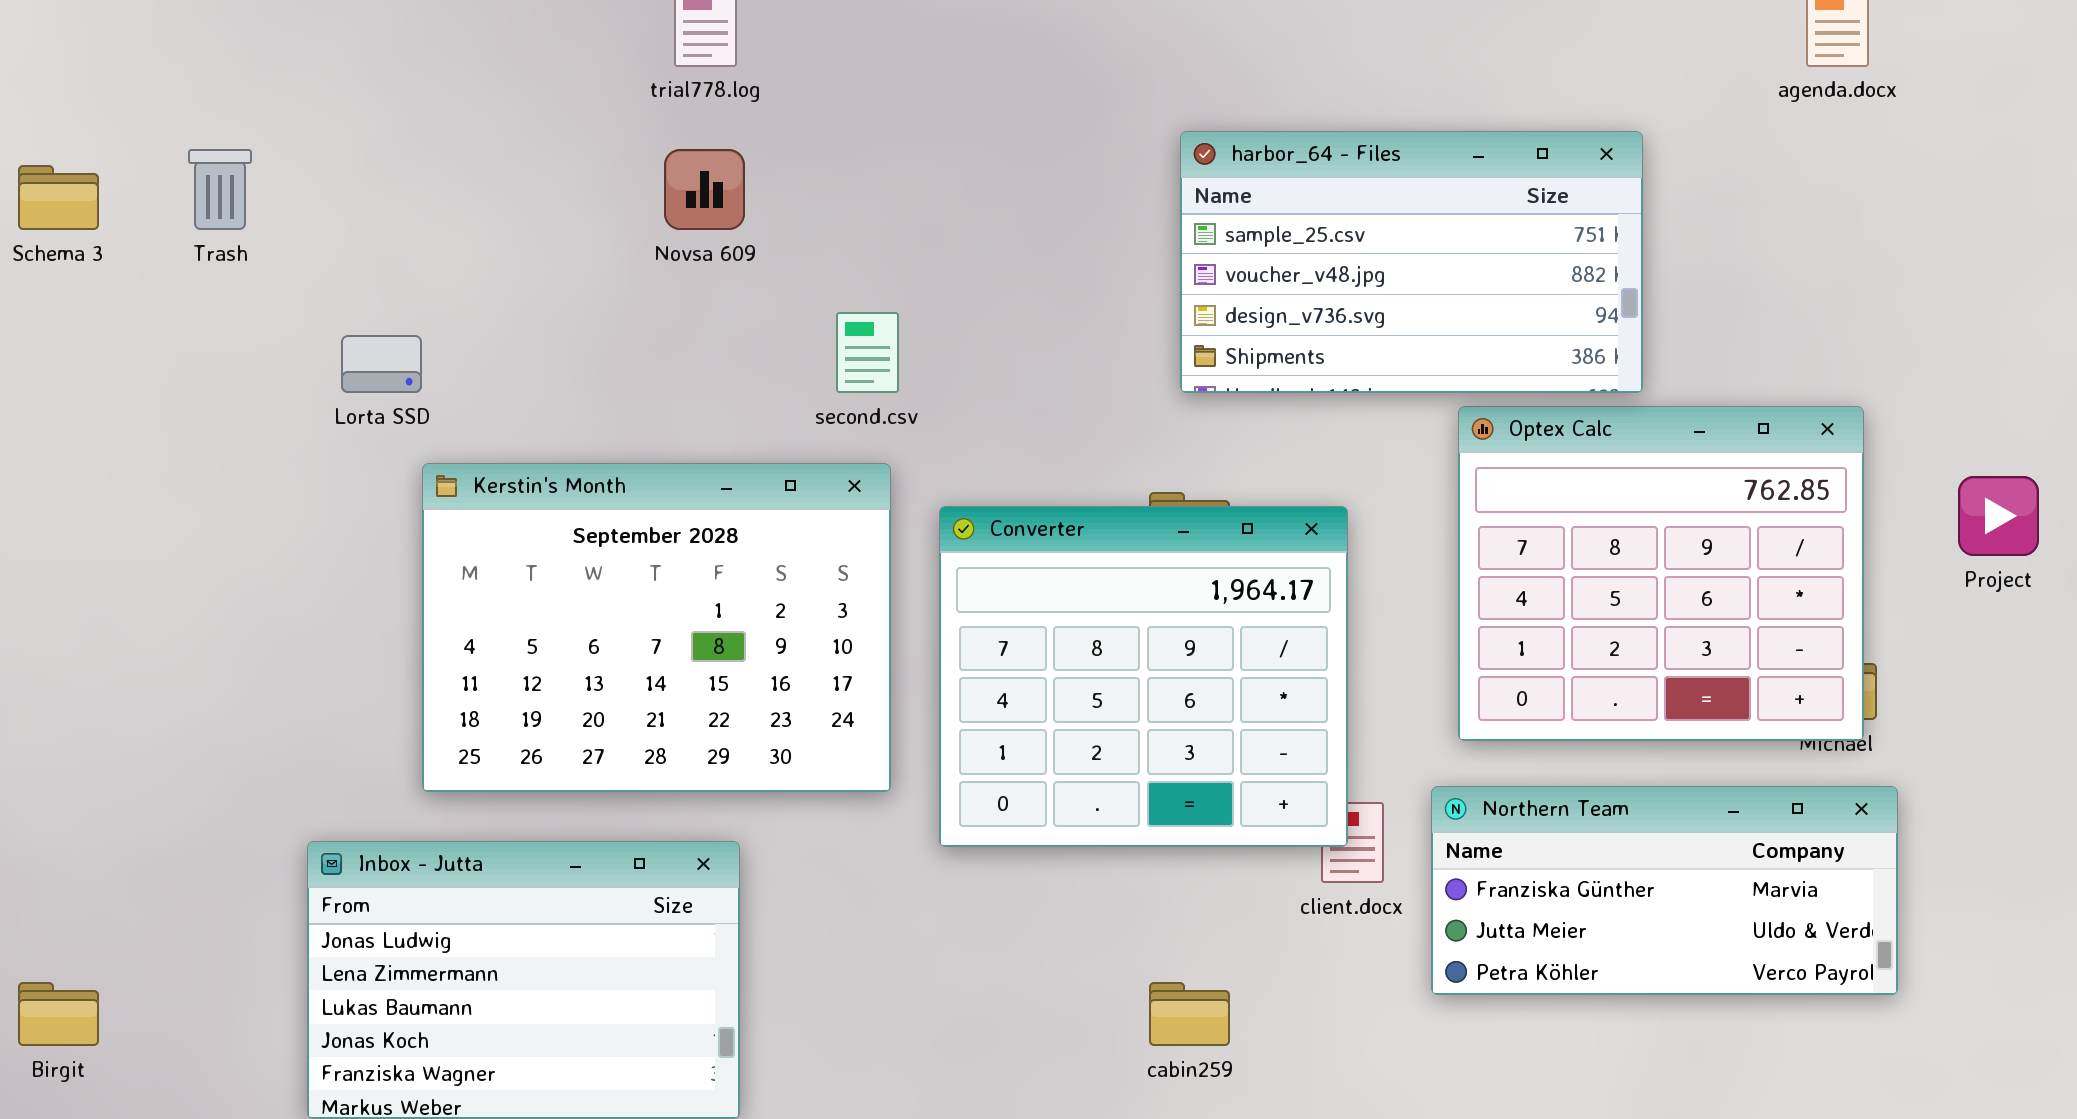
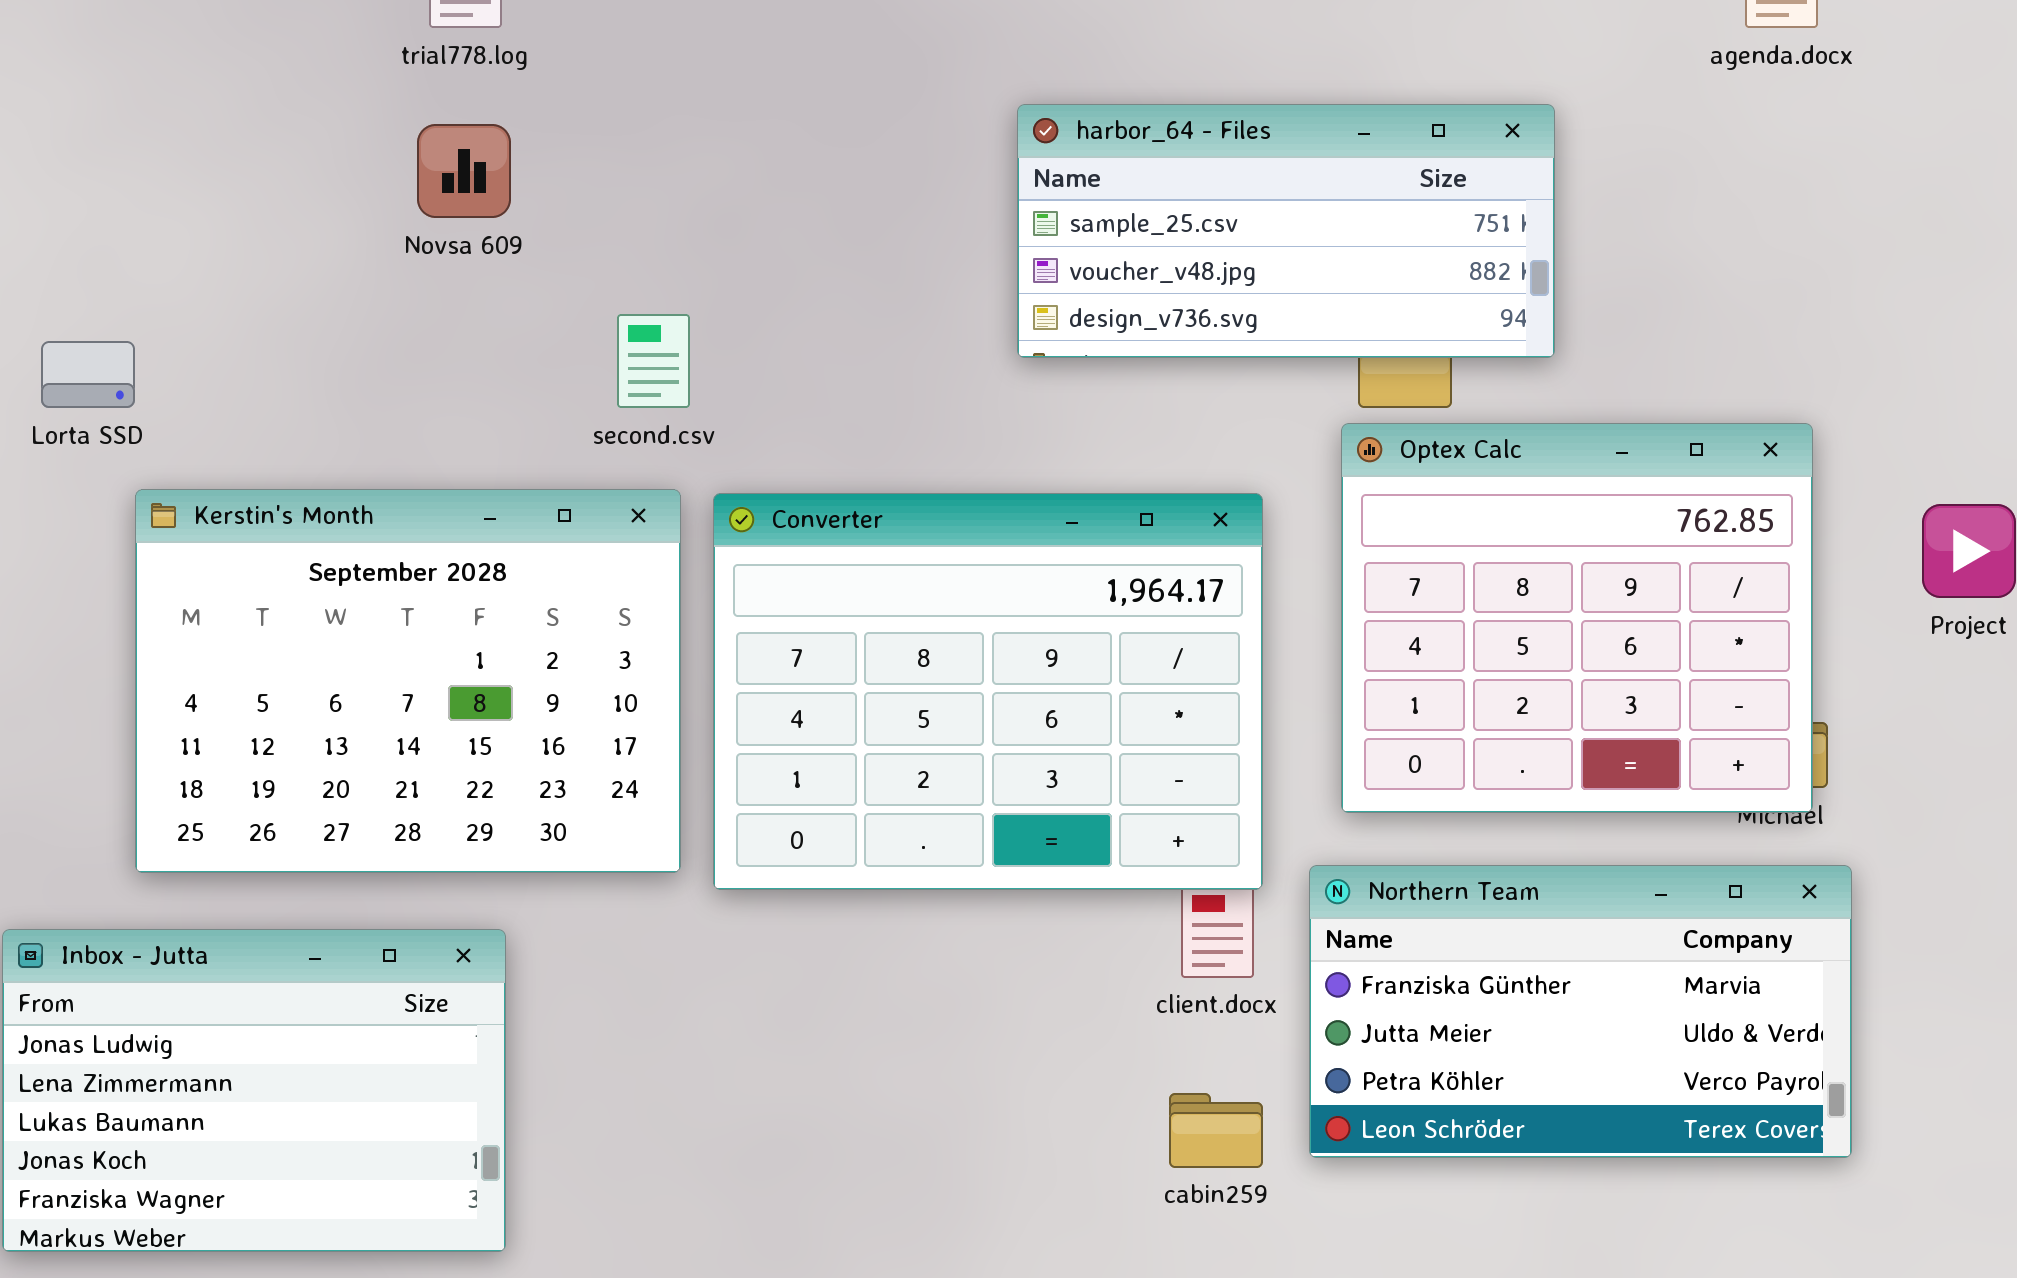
harbor_64 - Files: [1180,131,1643,393] -> [1017,104,1555,358], resized
Converter: [939,506,1348,847] -> [713,493,1263,890], moved, resized
Northern Team: [1431,786,1898,995] -> [1309,865,1852,1158], resized
cabin259: [1149,982,1230,1046] -> [1169,1093,1263,1168], moved

